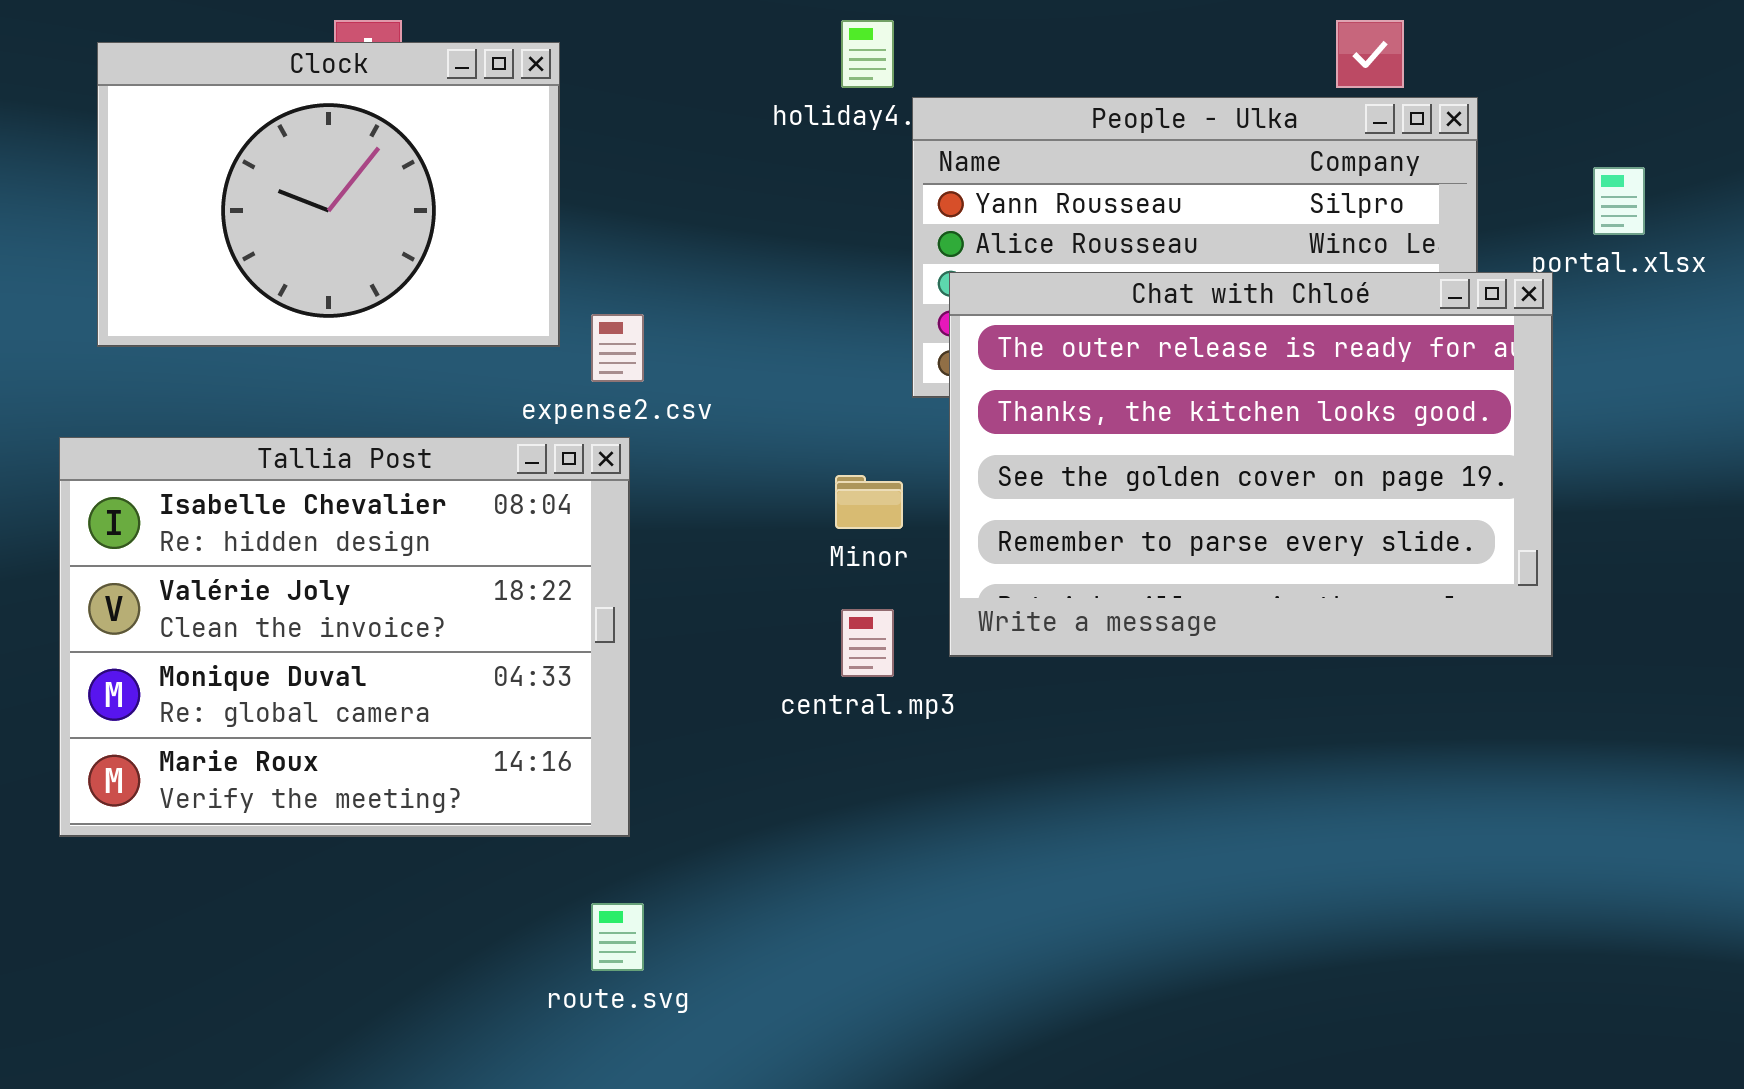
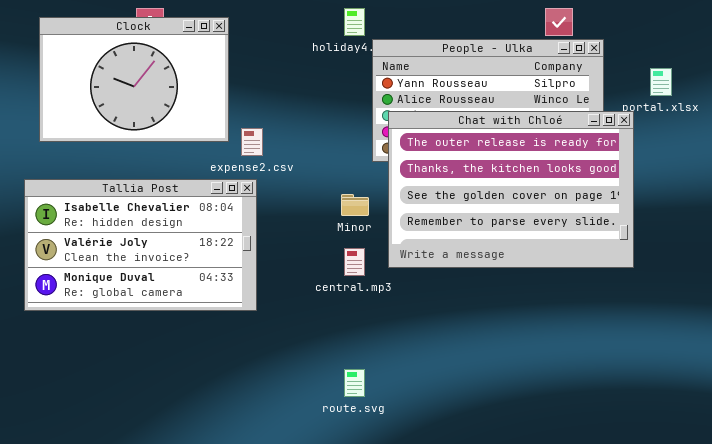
Tallia Post: [59,437,630,837] -> [24,179,257,311], resized
route.svg: [591,903,644,971] -> [344,369,365,397], moved

